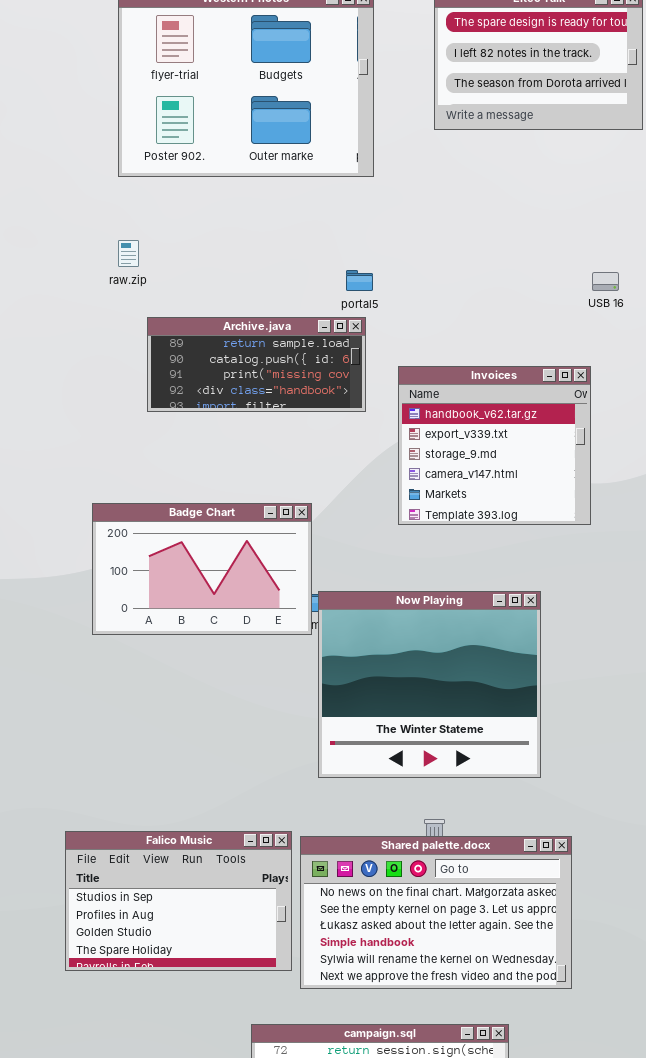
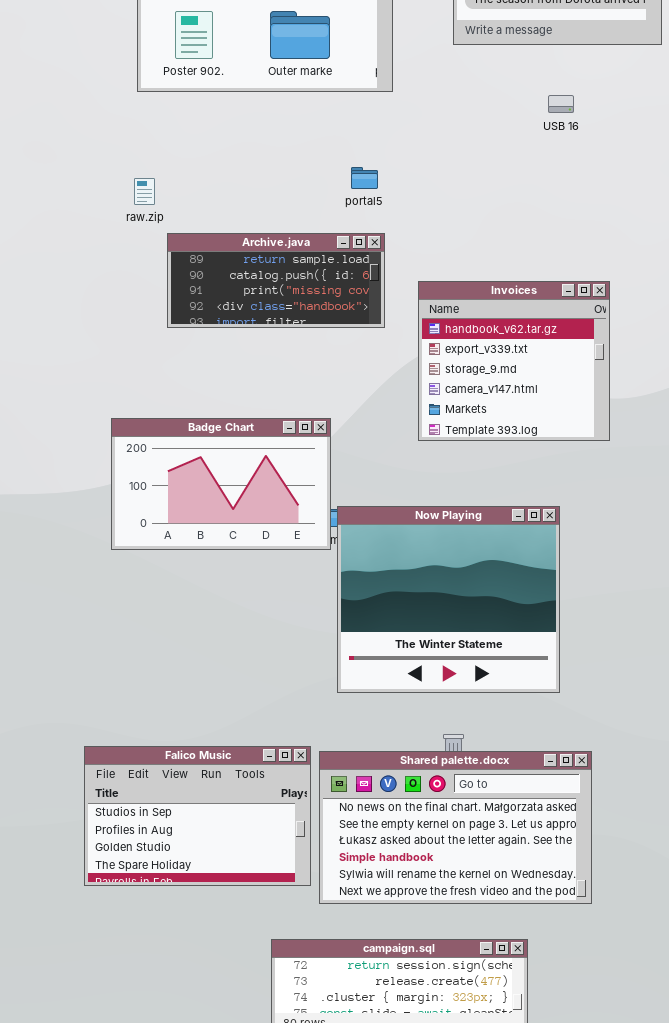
raw.zip: [118,240,139,267] -> [134,178,155,205], moved
portal5: [346,270,373,291] -> [351,167,378,189], moved
USB 16: [592,272,619,291] -> [548,95,574,113], moved

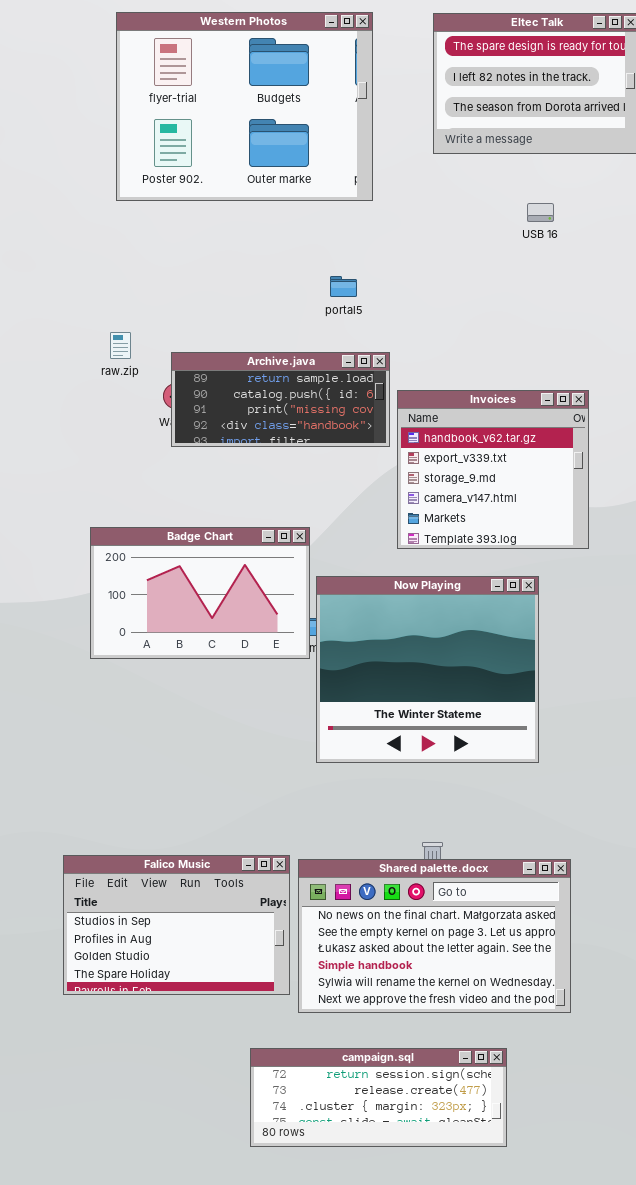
raw.zip: [134,178,155,205] -> [110,332,131,359], moved
Archive.java: [167,233,385,328] -> [171,352,390,447], moved
Now Playing: [337,506,560,693] -> [316,576,539,763], moved

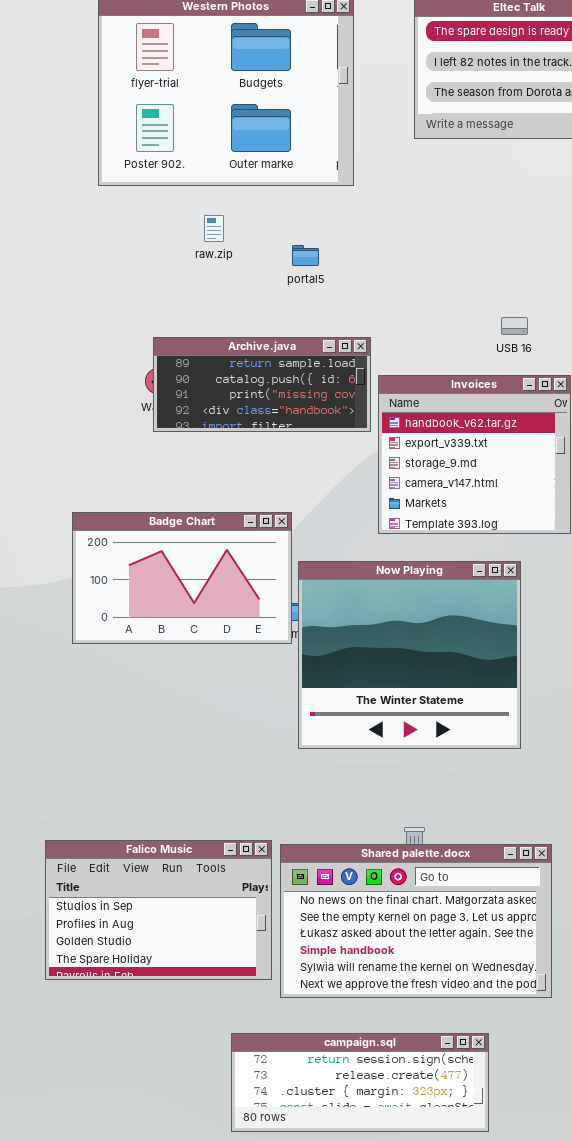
USB 16: [527,203,554,222] -> [501,317,528,335], moved
portal5: [330,276,357,297] -> [292,245,319,266], moved
raw.zip: [110,332,131,359] -> [204,215,224,242], moved

